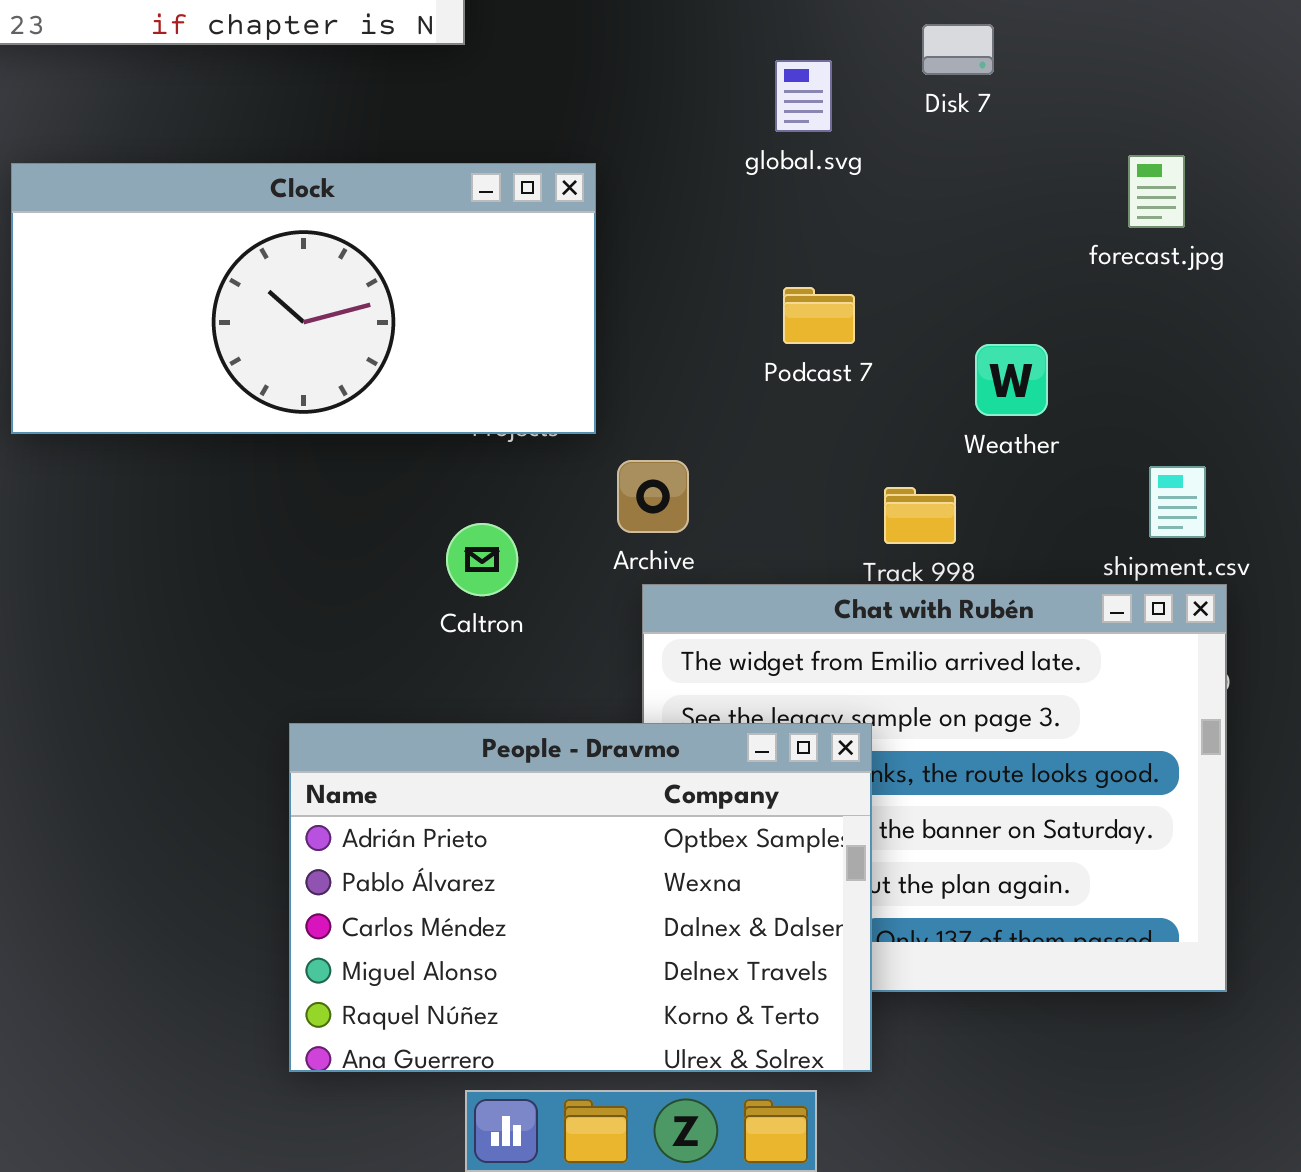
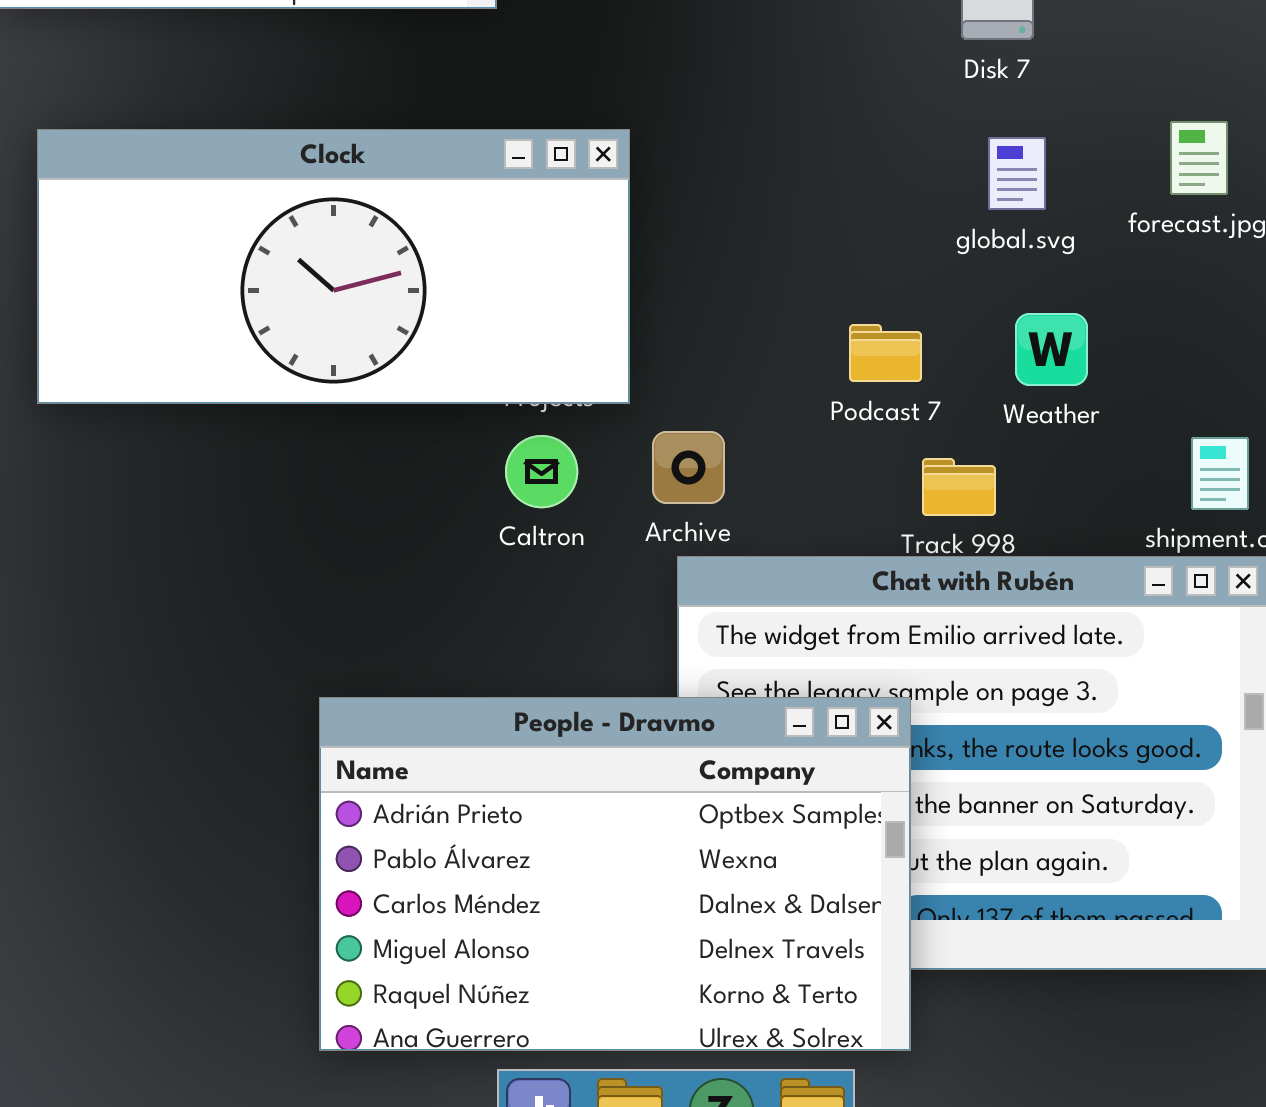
global.svg: [775,60,832,132] -> [988,137,1046,210], moved
Podcast 7: [783,287,855,344] -> [849,324,922,382], moved
Caltron: [446,523,518,596] -> [505,435,578,508], moved

